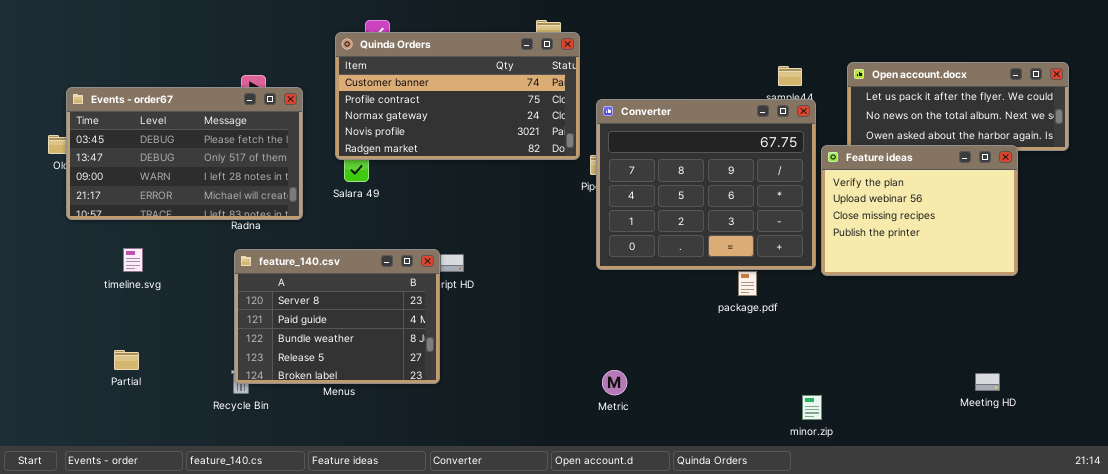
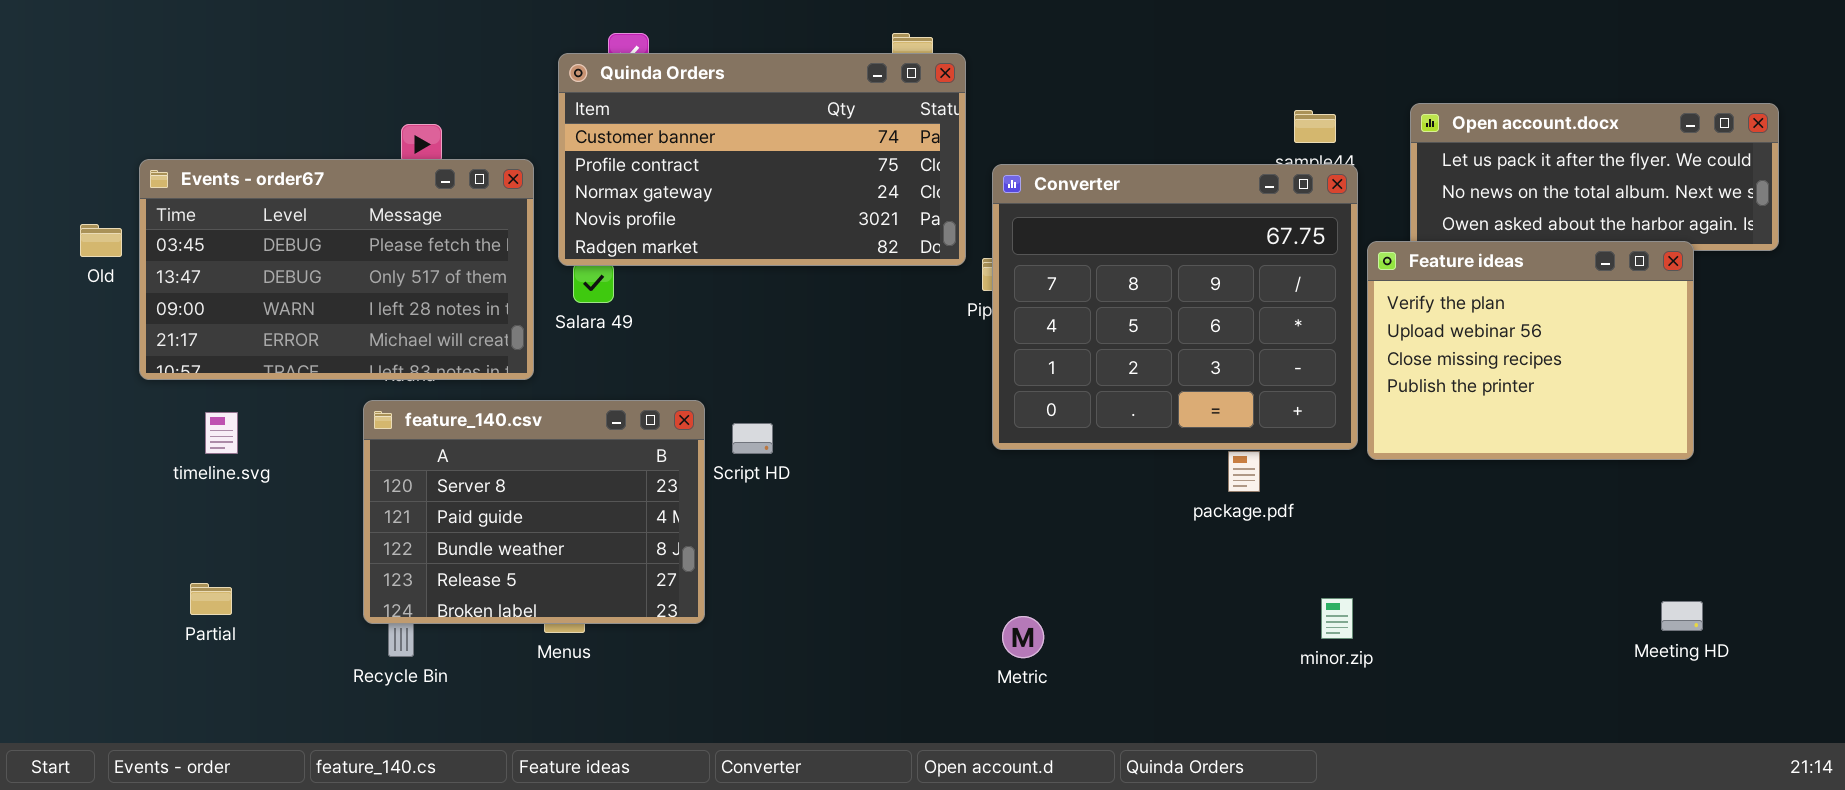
Events - order67: [66,87,303,220] -> [139,159,534,380], moved
feature_140.csv: [234,249,440,384] -> [363,400,705,624], moved
Meeting HD: [975,373,1000,391] -> [1661,601,1703,631], moved
minor.zip: [802,395,822,420] -> [1321,598,1353,639], moved

